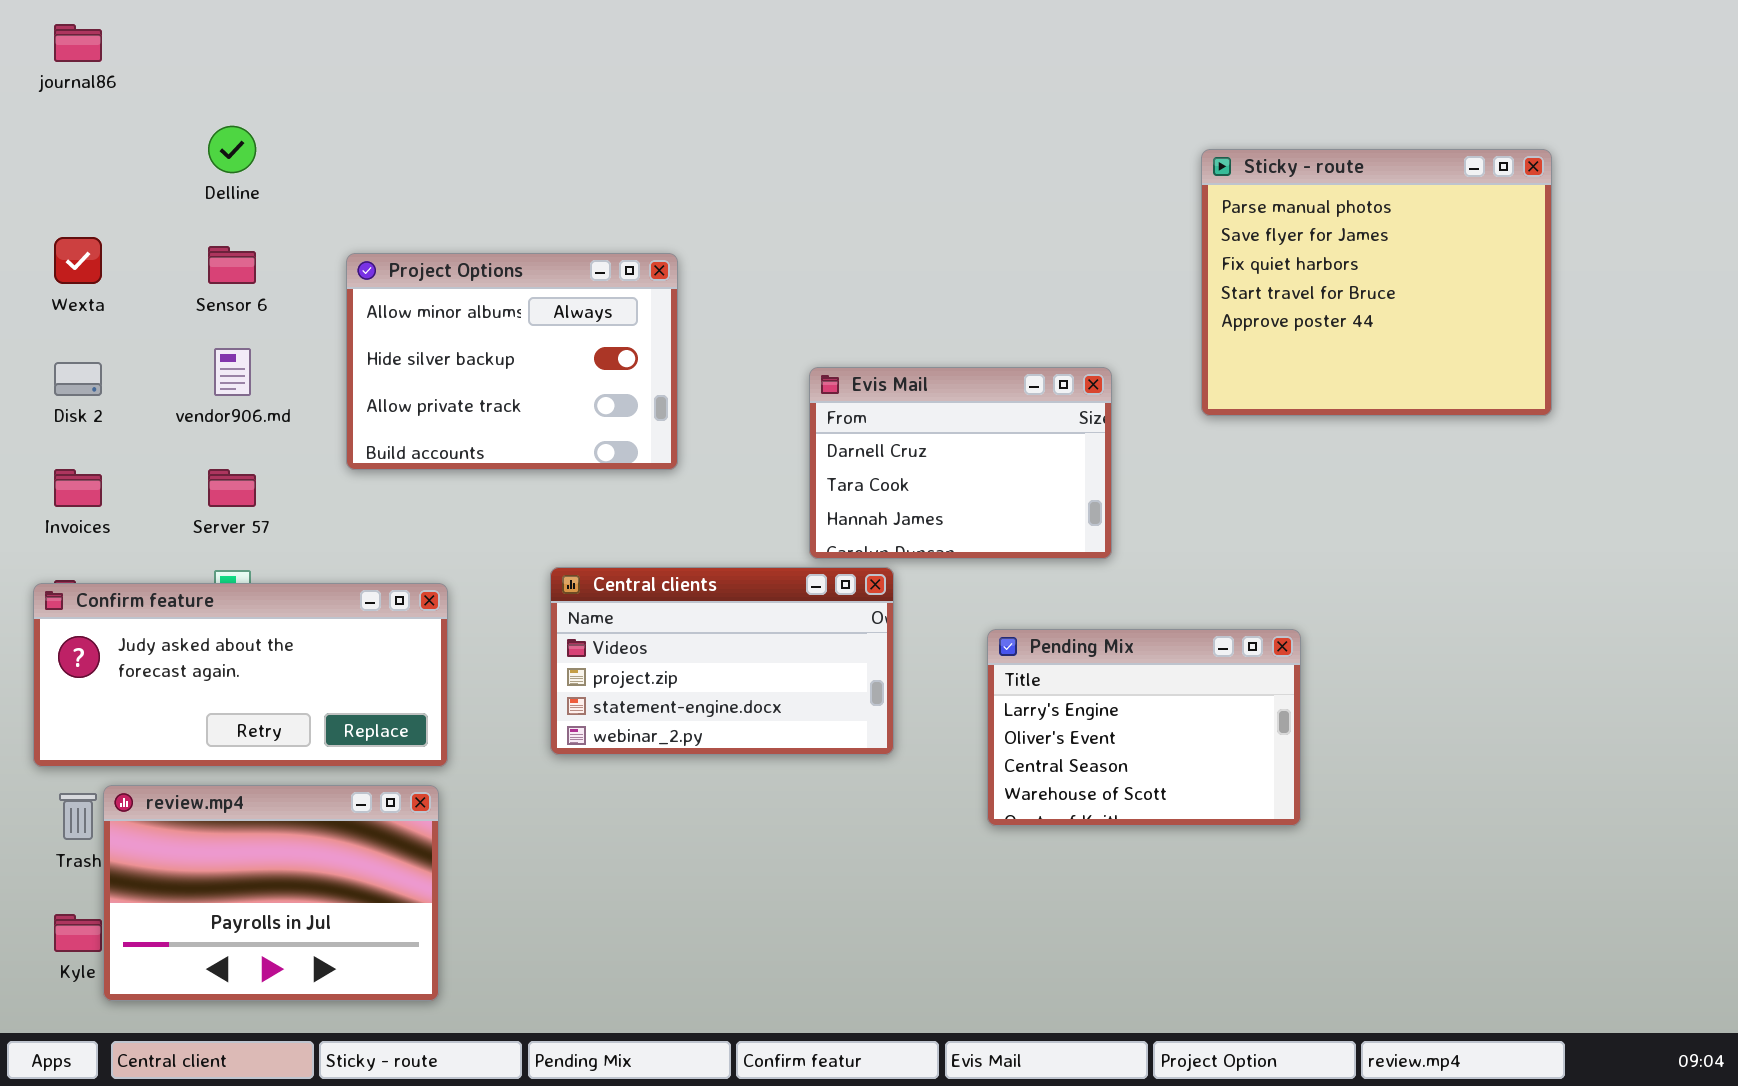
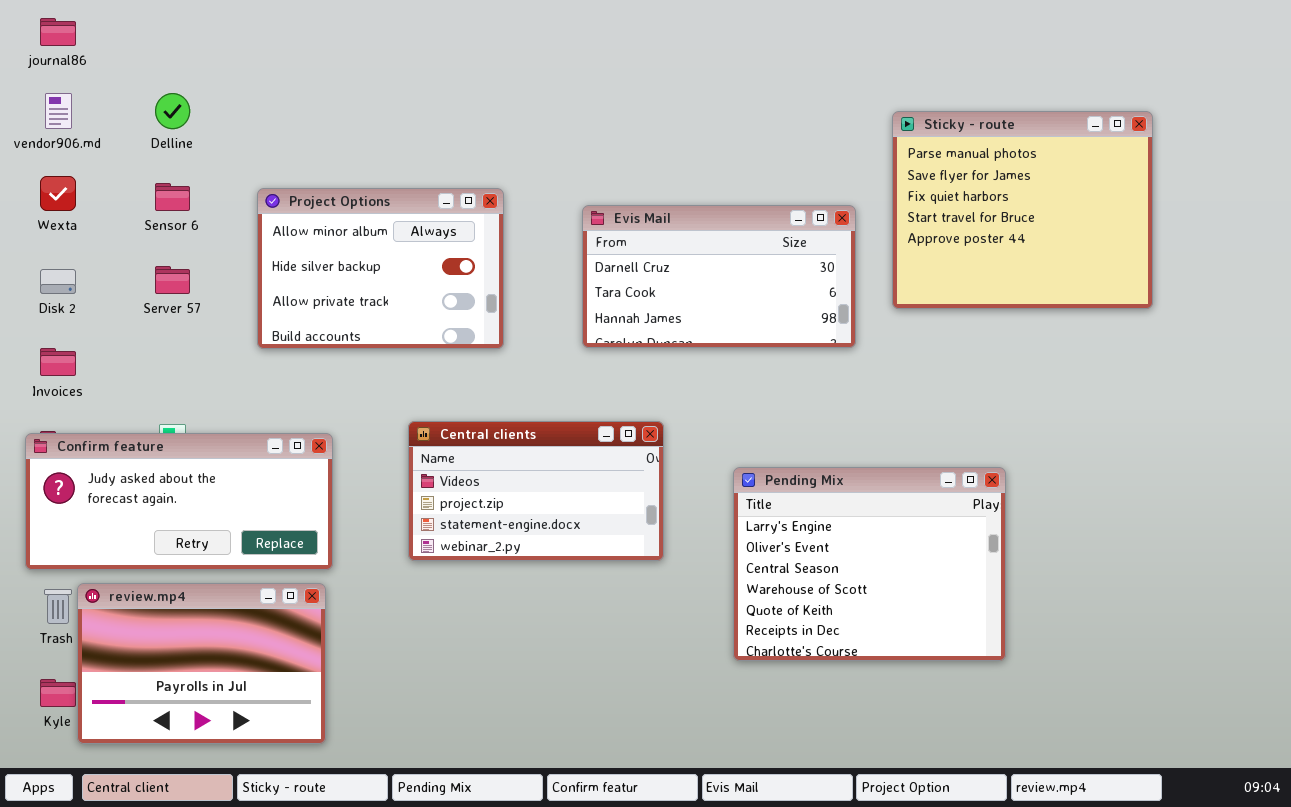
vendor906.md: [214,348,251,396] -> [45,93,72,129], moved
Evis Mail: [809,367,1112,559] -> [582,205,856,348], moved, resized
Server 57: [208,469,256,507] -> [155,266,190,294], moved
Pending Mix: [987,629,1301,826] -> [733,467,1006,661], resized

